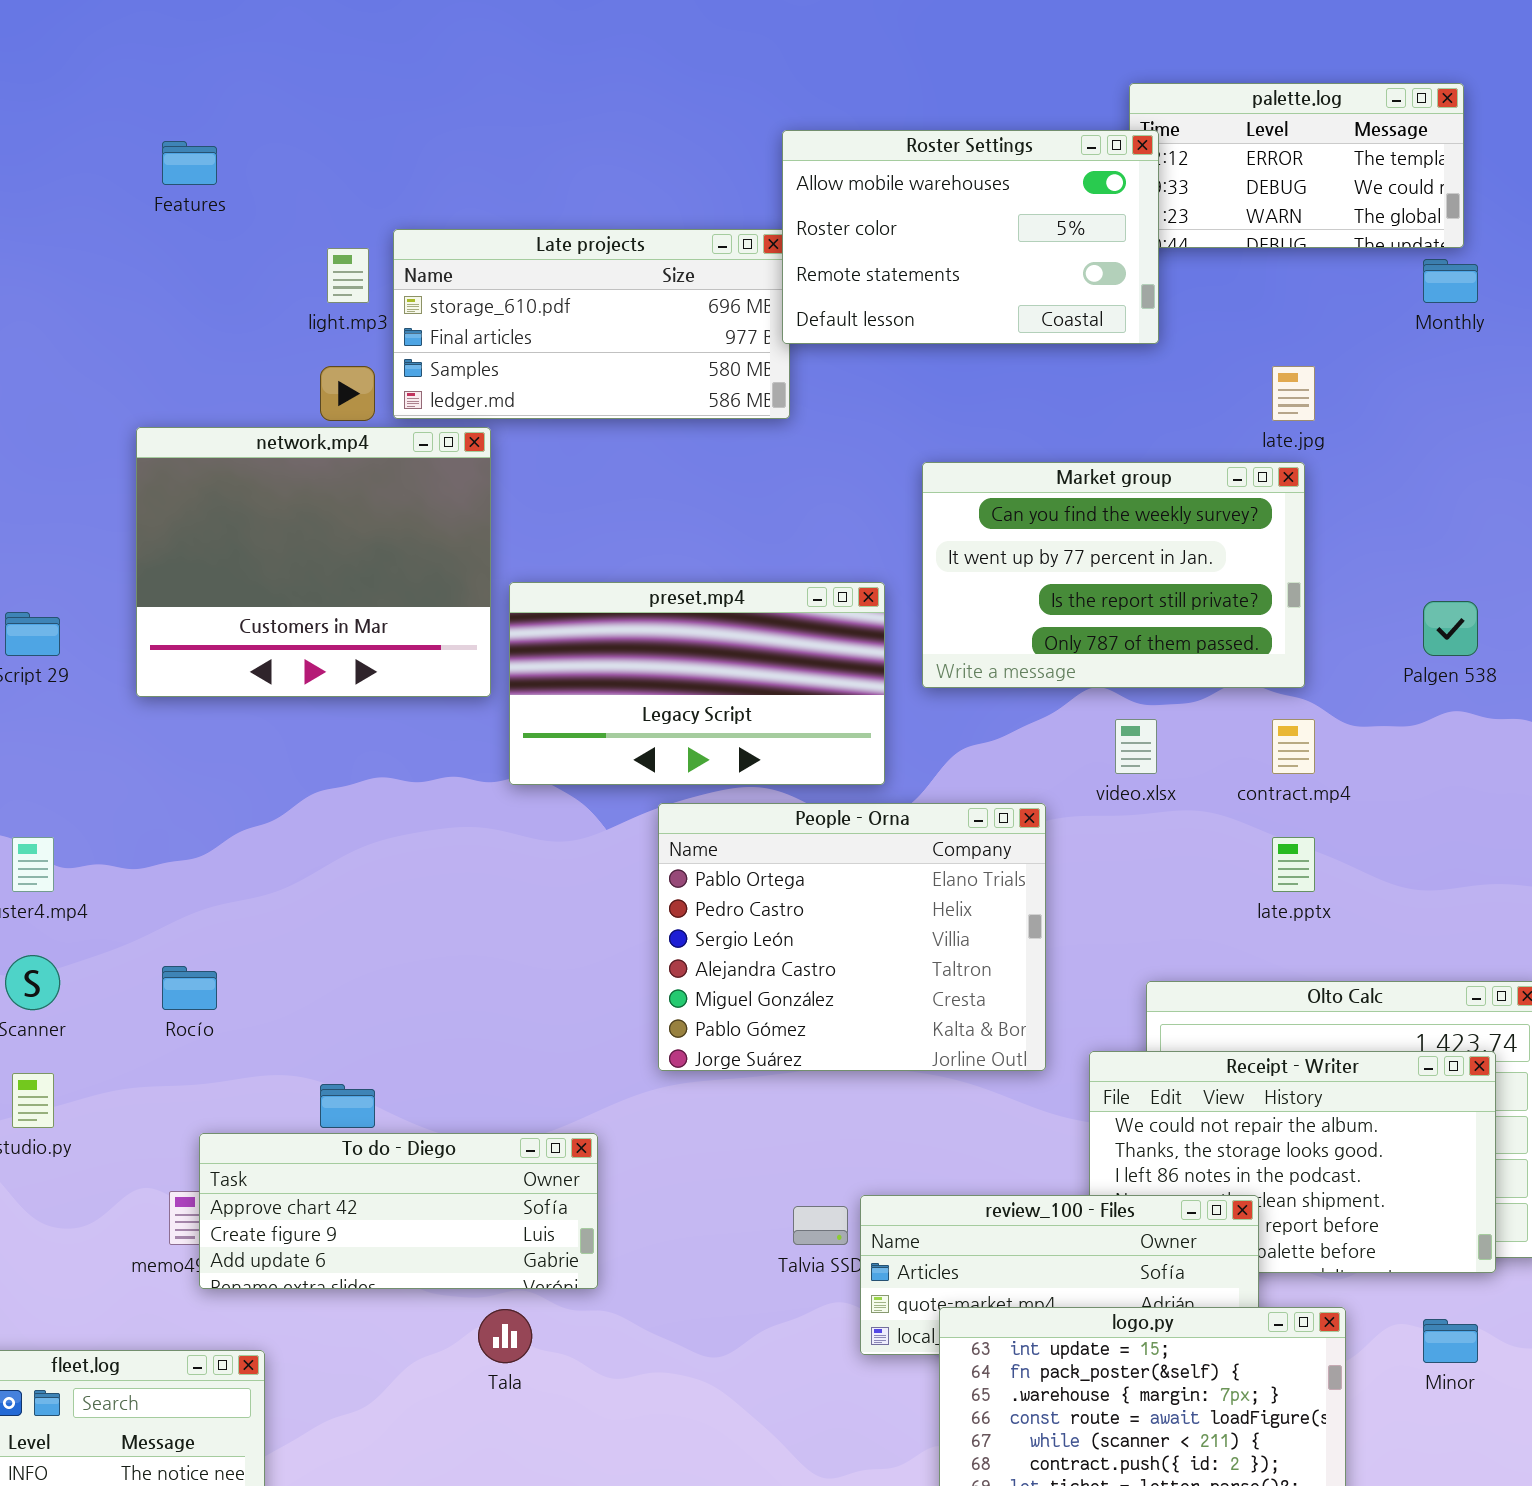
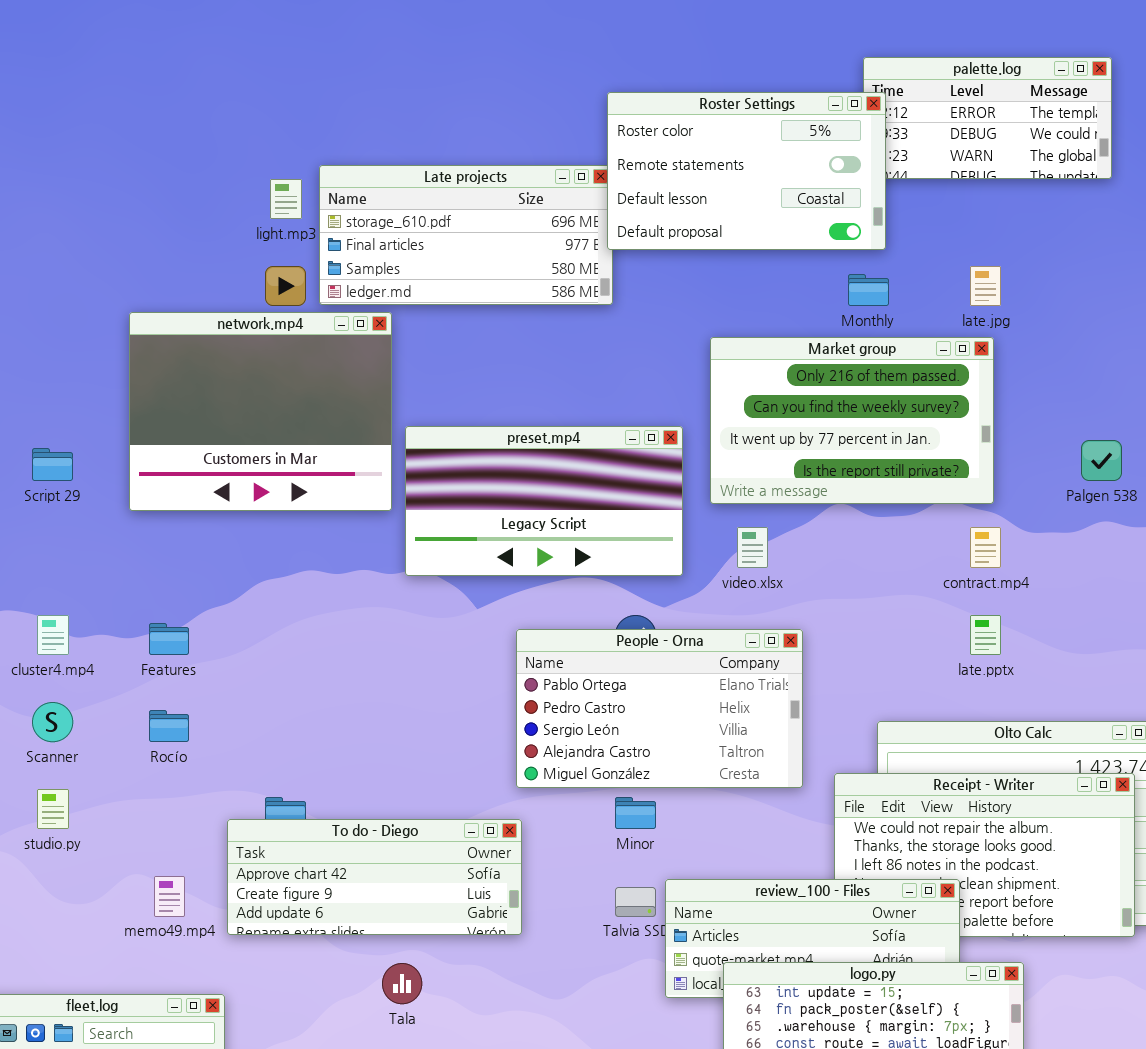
Roster Settings: [782,130,1159,344] -> [607,92,886,250], scrolled down 1 row
Features: [162,141,217,185] -> [149,623,189,655], moved
Monthly: [1423,259,1478,303] -> [848,274,889,306], moved
Market group: [922,462,1305,688] -> [710,337,994,504], scrolled up 1 row
video.xlsx: [1115,719,1157,774] -> [737,527,768,568], moved
People - Orna: [658,803,1046,1071] -> [516,629,803,788], resized
To do - Diego: [199,1133,598,1289] -> [227,819,522,935], moved
Minor: [1423,1319,1478,1363] -> [615,797,656,829], moved

